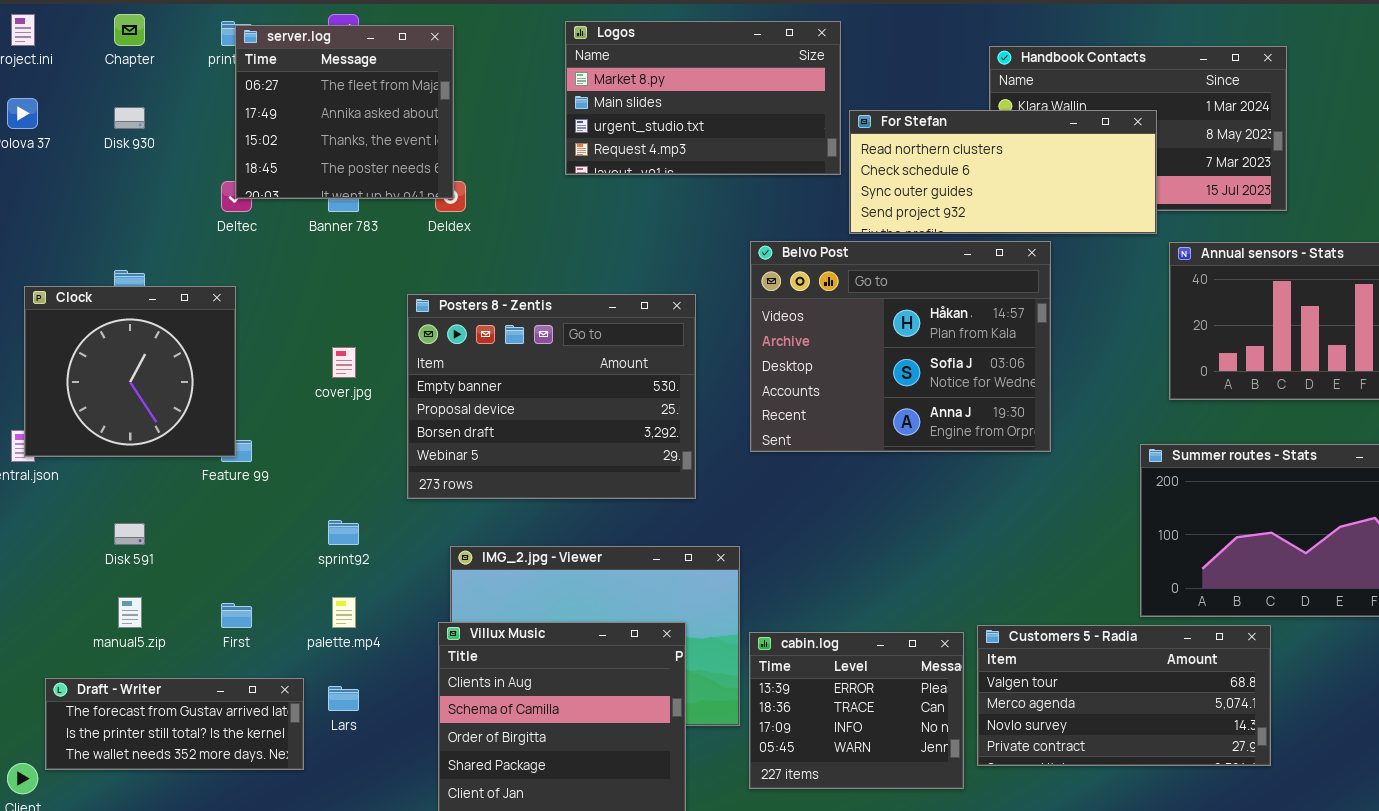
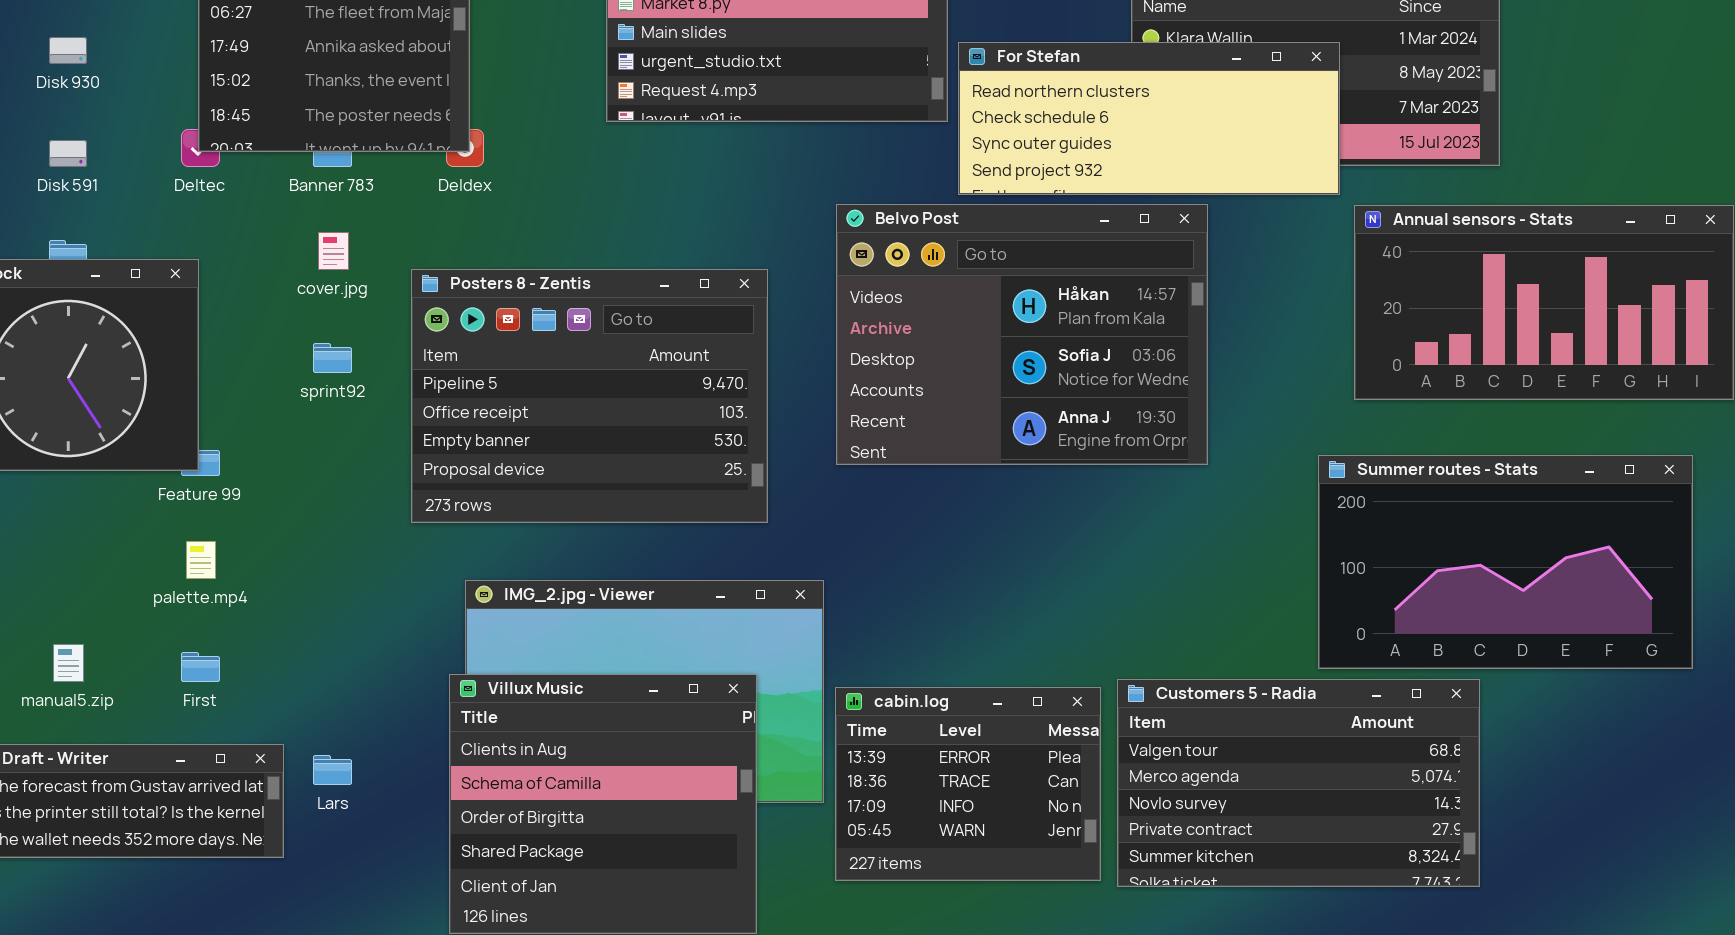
Posters 8 - Zentis: [407,294,696,499] -> [411,269,768,523], scrolled up 2 rows
cover.jpg: [332,347,356,378] -> [318,232,349,270], moved
sprint92: [328,520,359,545] -> [313,343,352,373], moved
Disk 591: [114,523,145,545] -> [49,140,87,167], moved
palette.mp4: [332,597,356,628] -> [186,541,216,579], moved
Customers 5 - Radia: [977,625,1271,766] -> [1117,679,1480,887], resized

